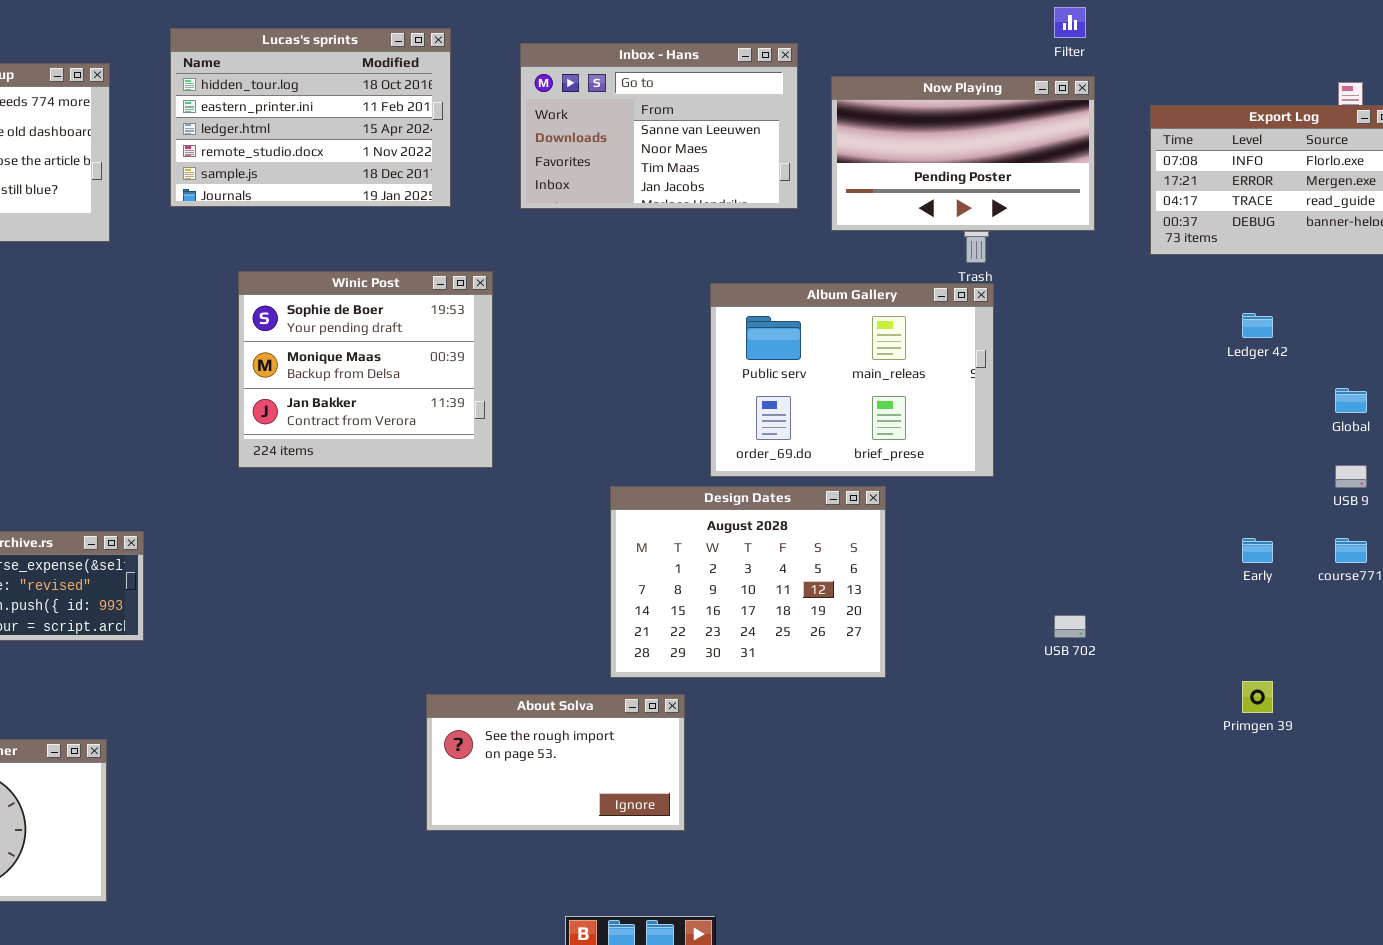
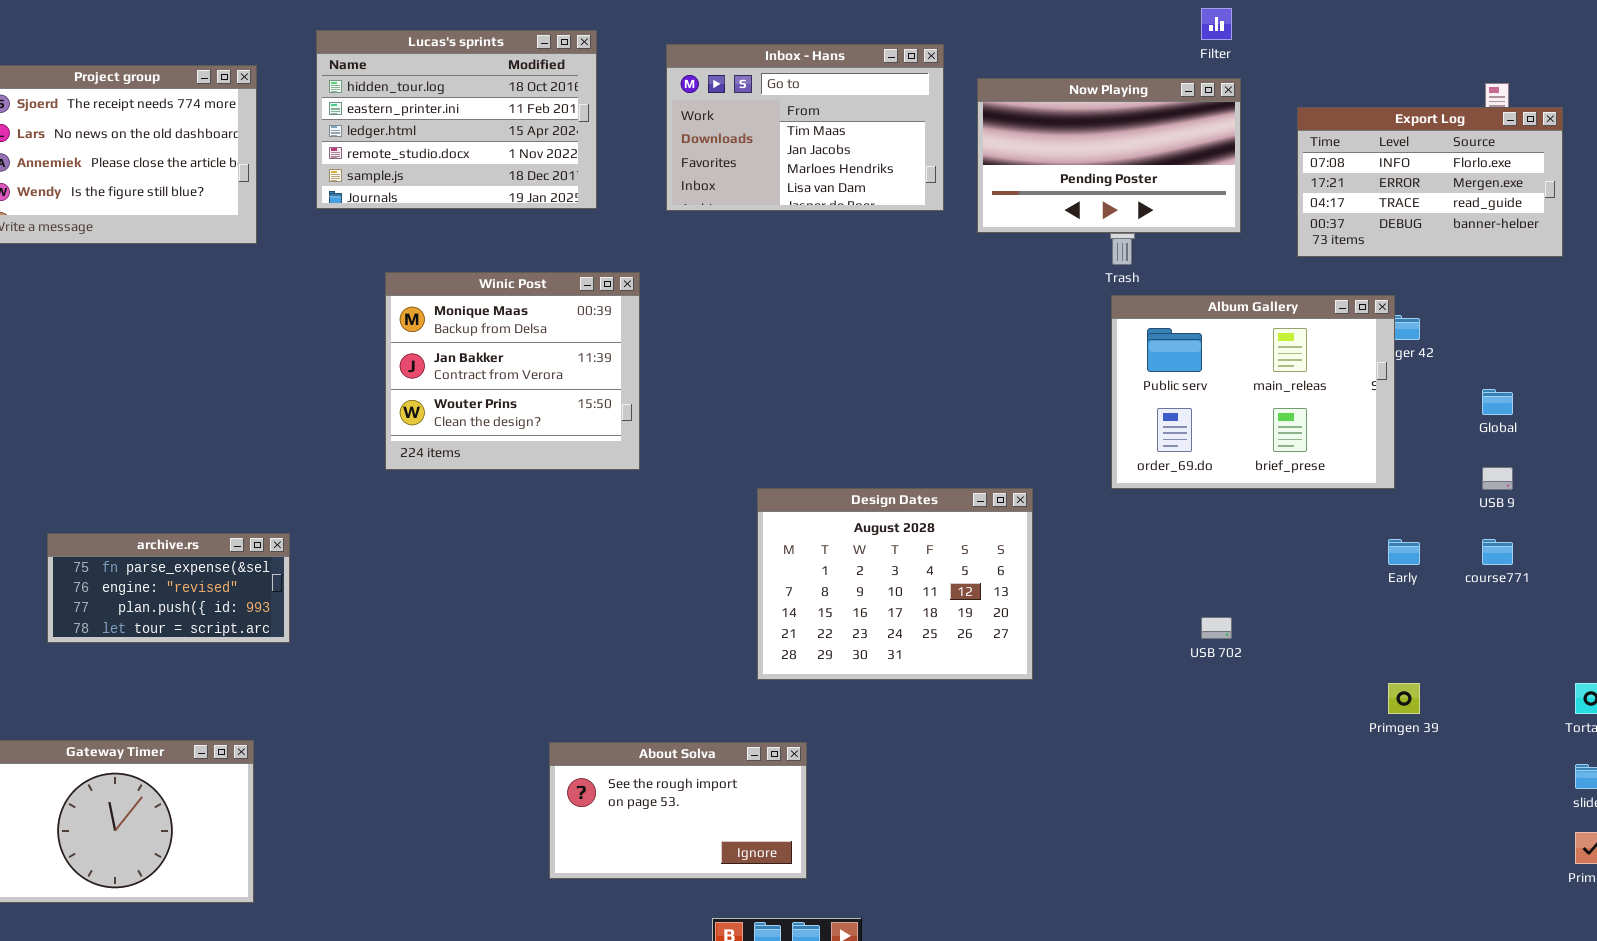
Inbox - Hans: [520,43,798,209] -> [666,44,944,211], scrolled down 2 rows
Winic Post: [238,271,493,468] -> [385,272,640,470], scrolled down 1 row
Album Gallery: [710,283,994,477] -> [1111,295,1395,489], moved
About Solva: [426,694,685,831] -> [549,742,807,879], moved

